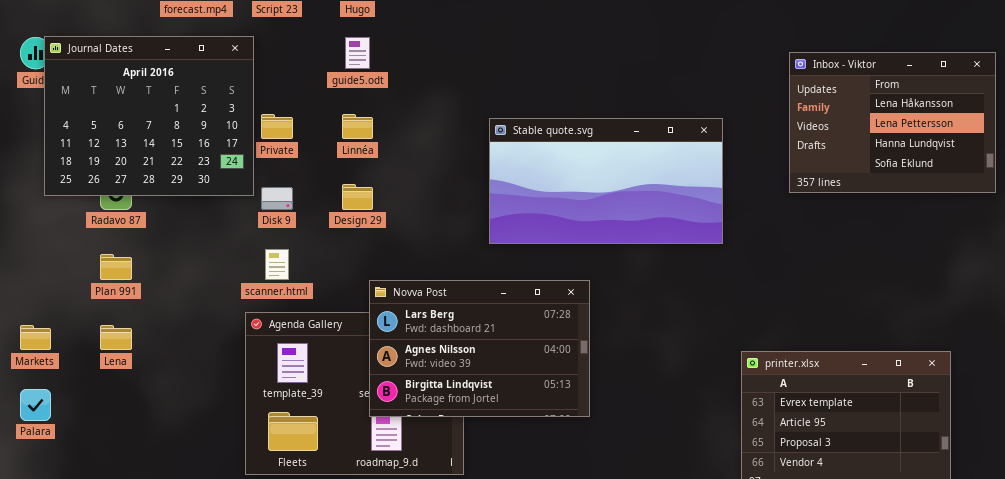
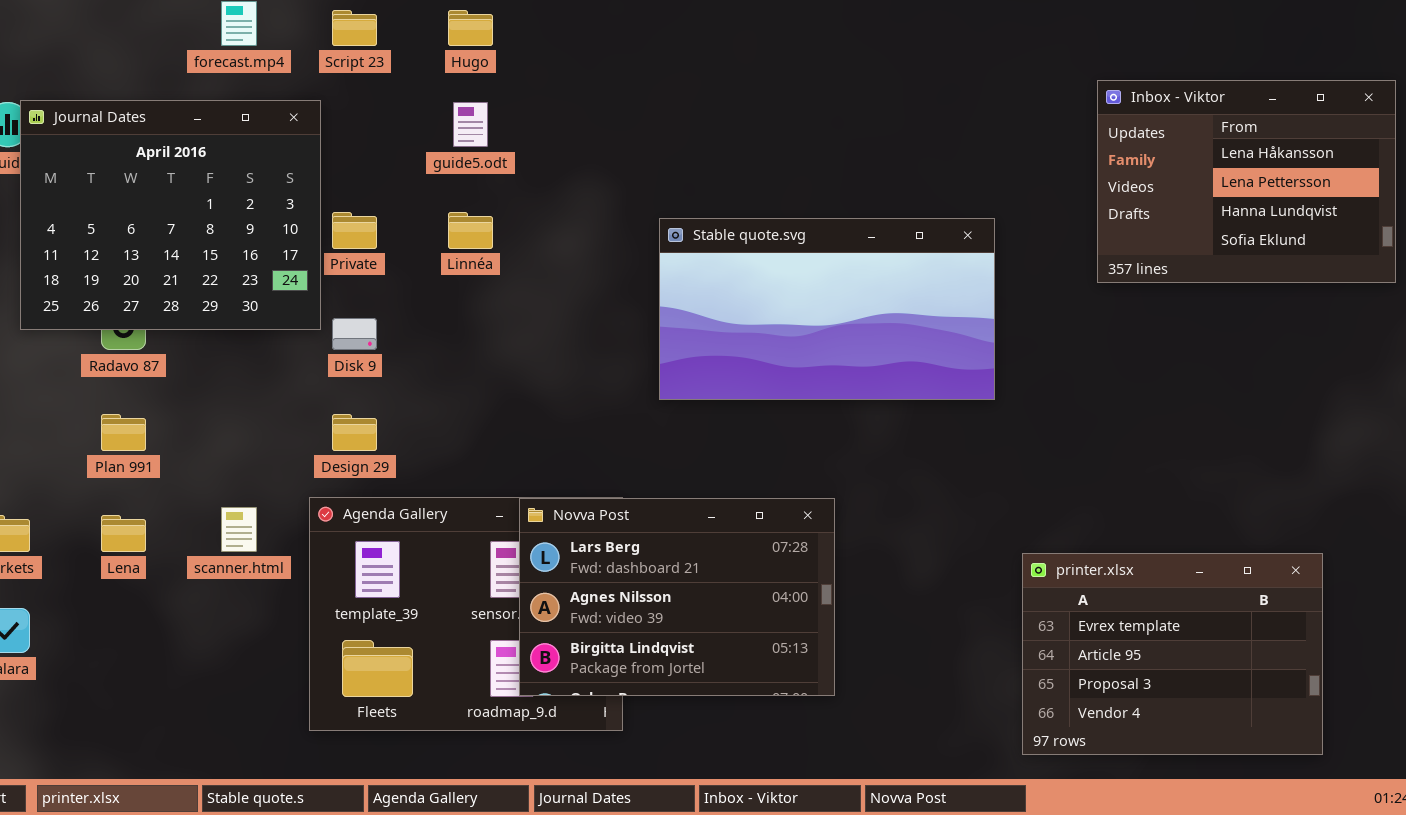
Inbox - Viktor: [789,52,996,193] -> [1097,80,1396,283], moved
Design 29: [342,184,373,210] -> [332,414,377,451], moved
scanner.html: [265,249,289,280] -> [221,507,257,552], moved
Novva Post: [369,280,590,417] -> [519,498,835,696], moved

